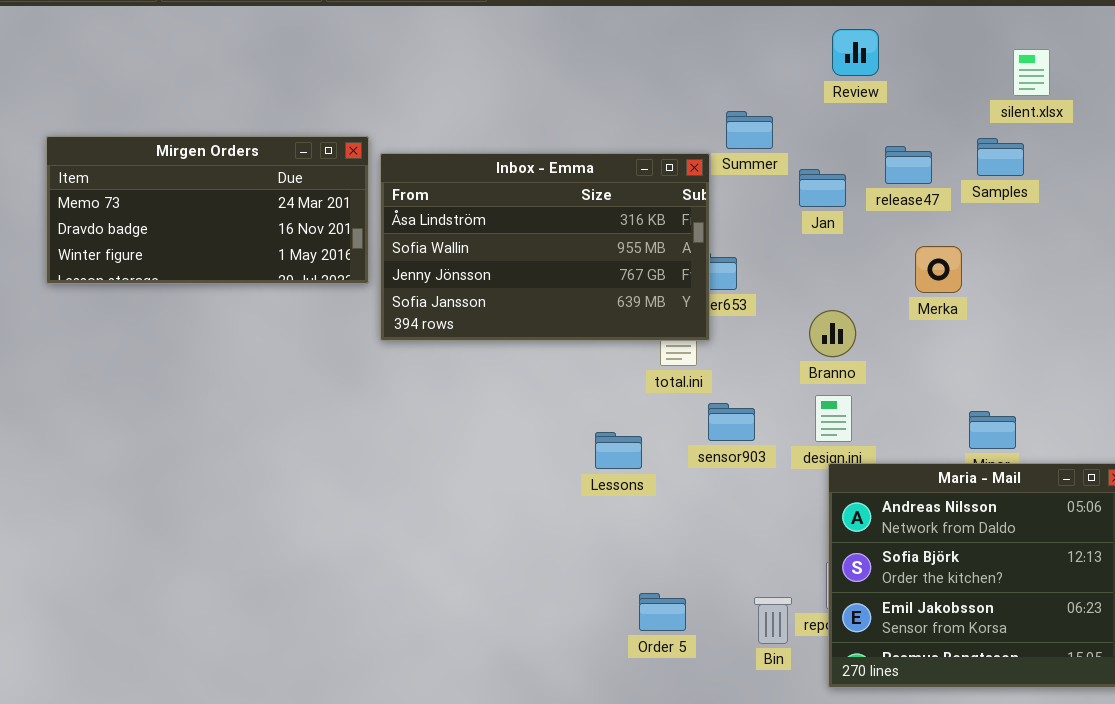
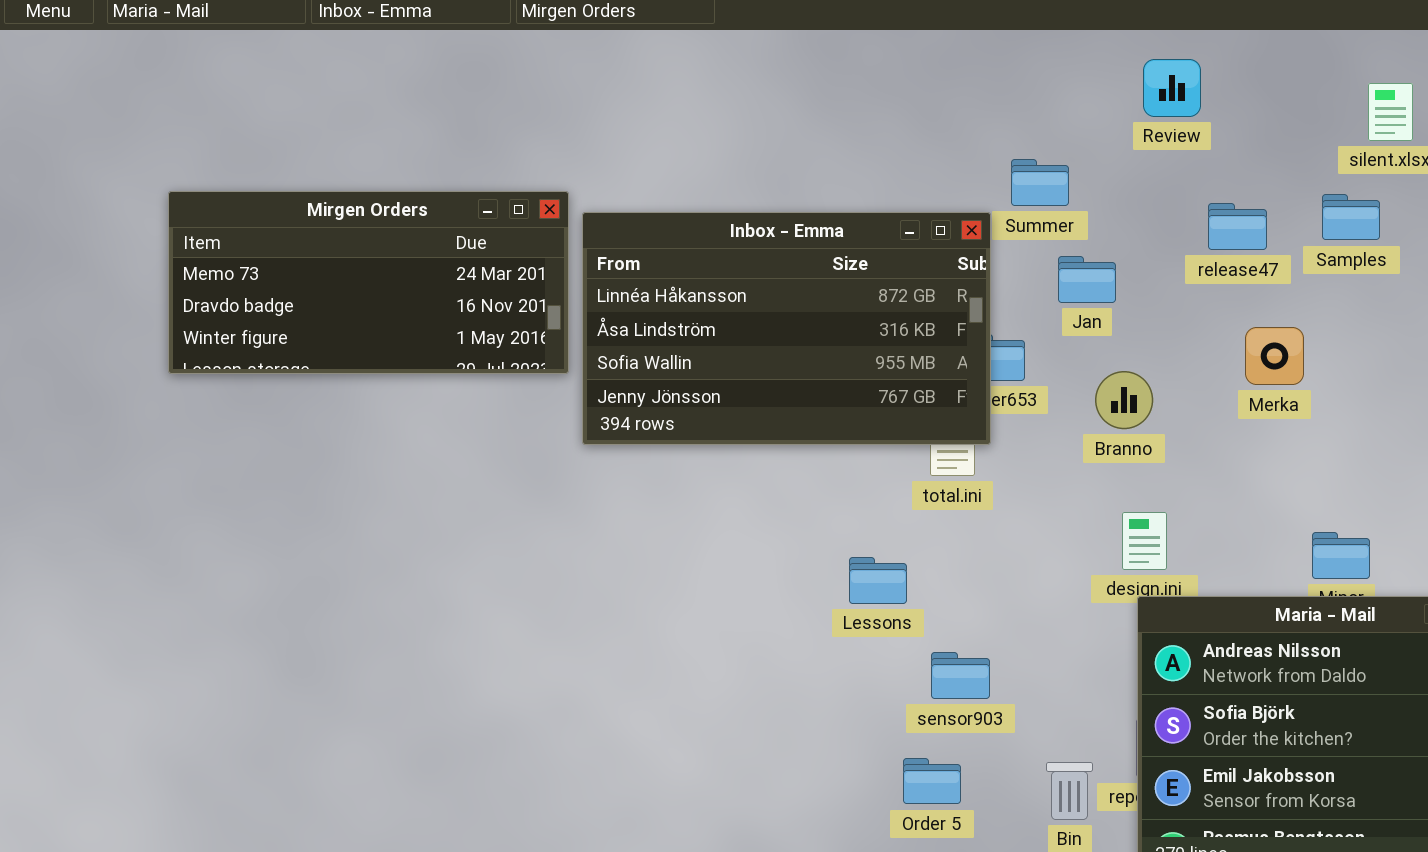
Inbox - Emma: [380,153,710,341] -> [582,212,991,445], scrolled up 1 row
Jan: [799,169,846,207] -> [1058,256,1116,303], moved
Branno: [809,310,856,357] -> [1095,371,1153,429], moved
sensor903: [708,403,755,441] -> [931,652,990,699], moved

